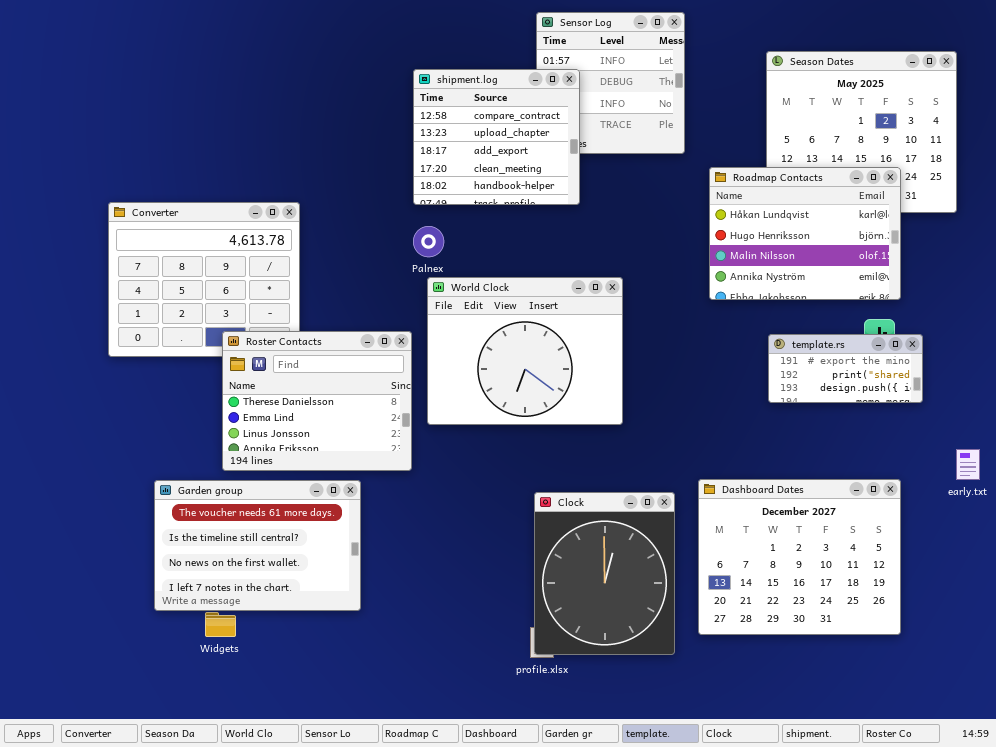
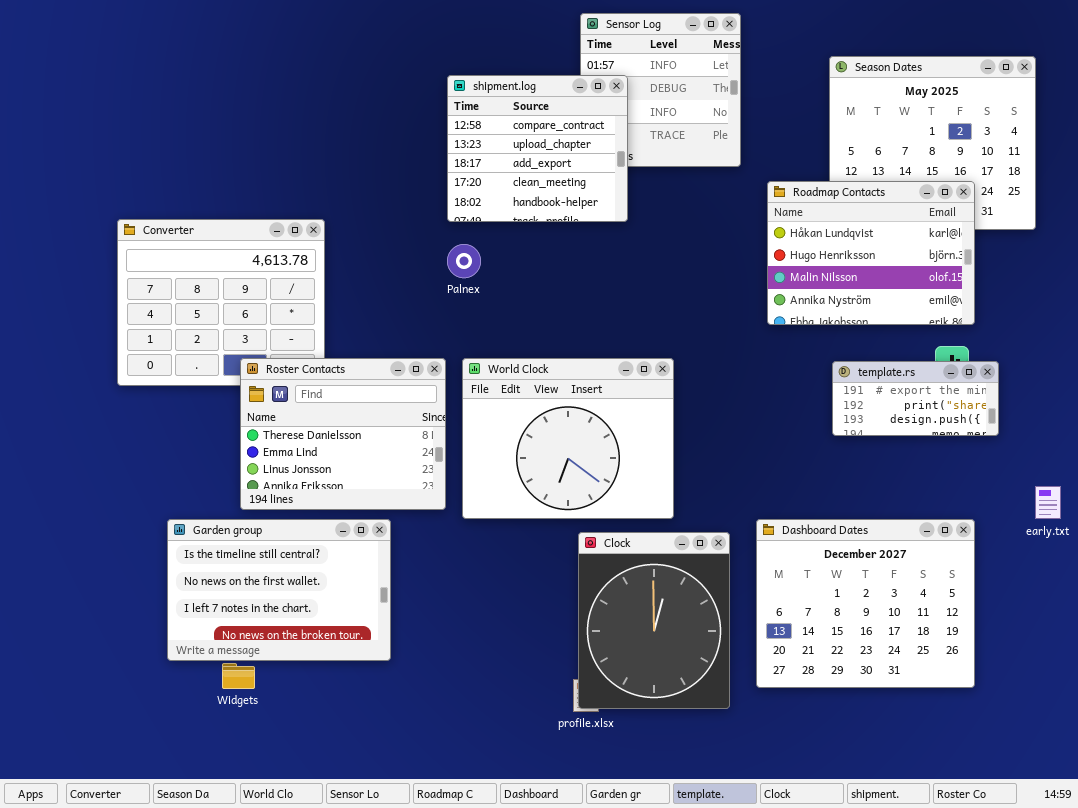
World Clock: [427,277,623,425] -> [462,358,674,519], moved
Garden group: [154,480,361,611] -> [167,519,391,661], scrolled down 1 row

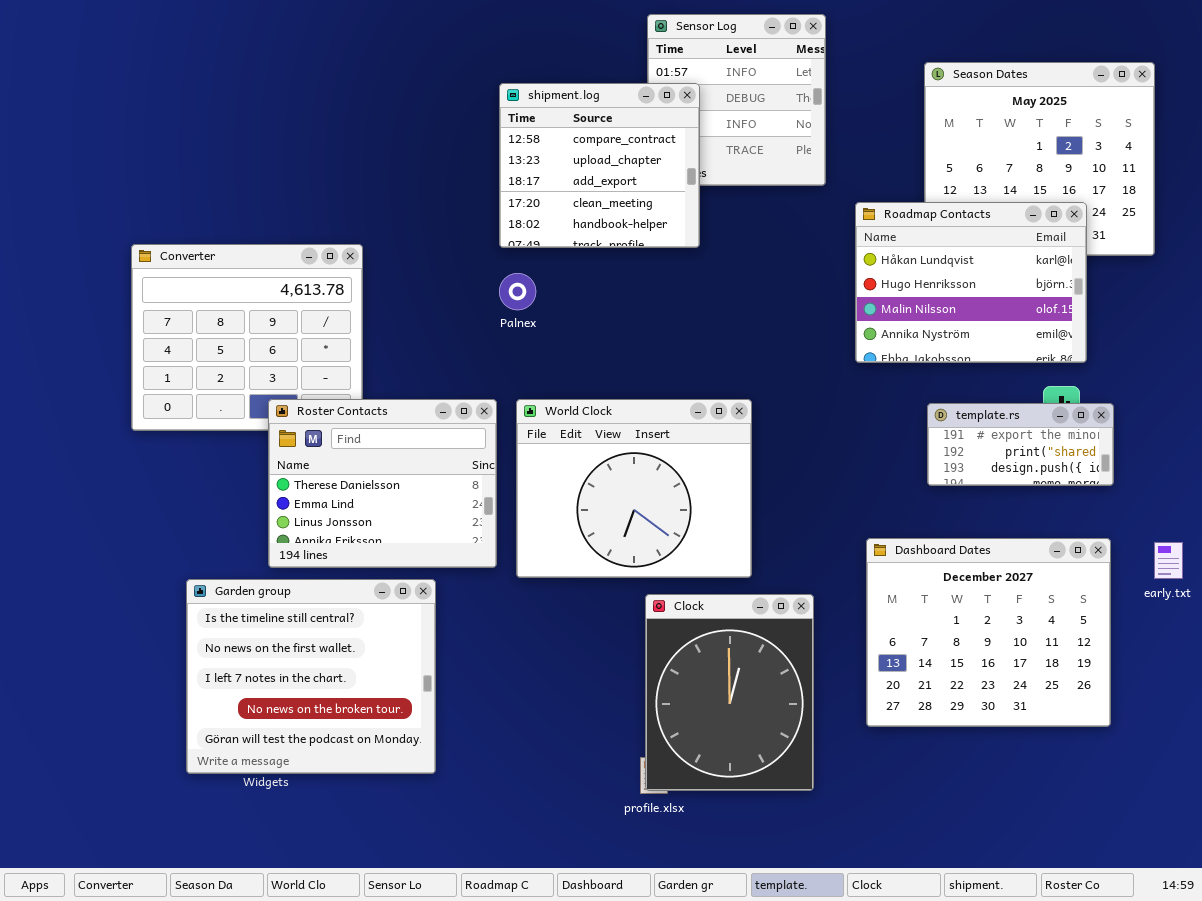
Dashboard Dates: [756,519,975,688] -> [866,538,1111,727], moved
Garden group: [167,519,391,661] -> [186,579,436,774], resized

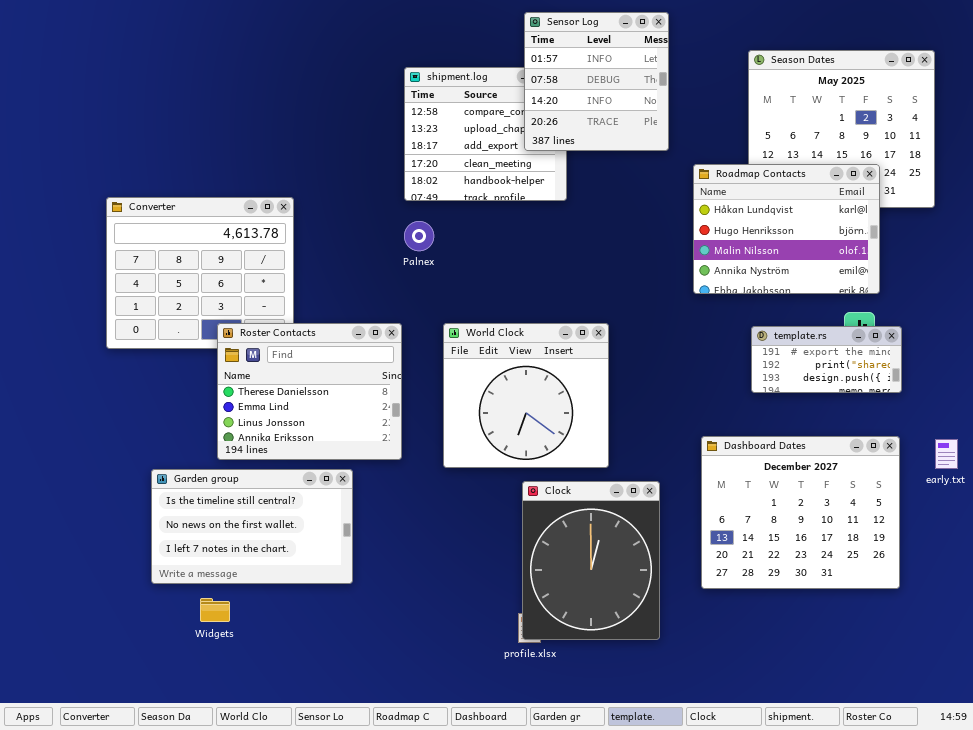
Sensor Log: [647,14,826,186] -> [524,12,669,151], raised
World Clock: [516,399,752,578] -> [443,323,609,468], resized
Garden group: [186,579,436,774] -> [151,469,353,584], resized

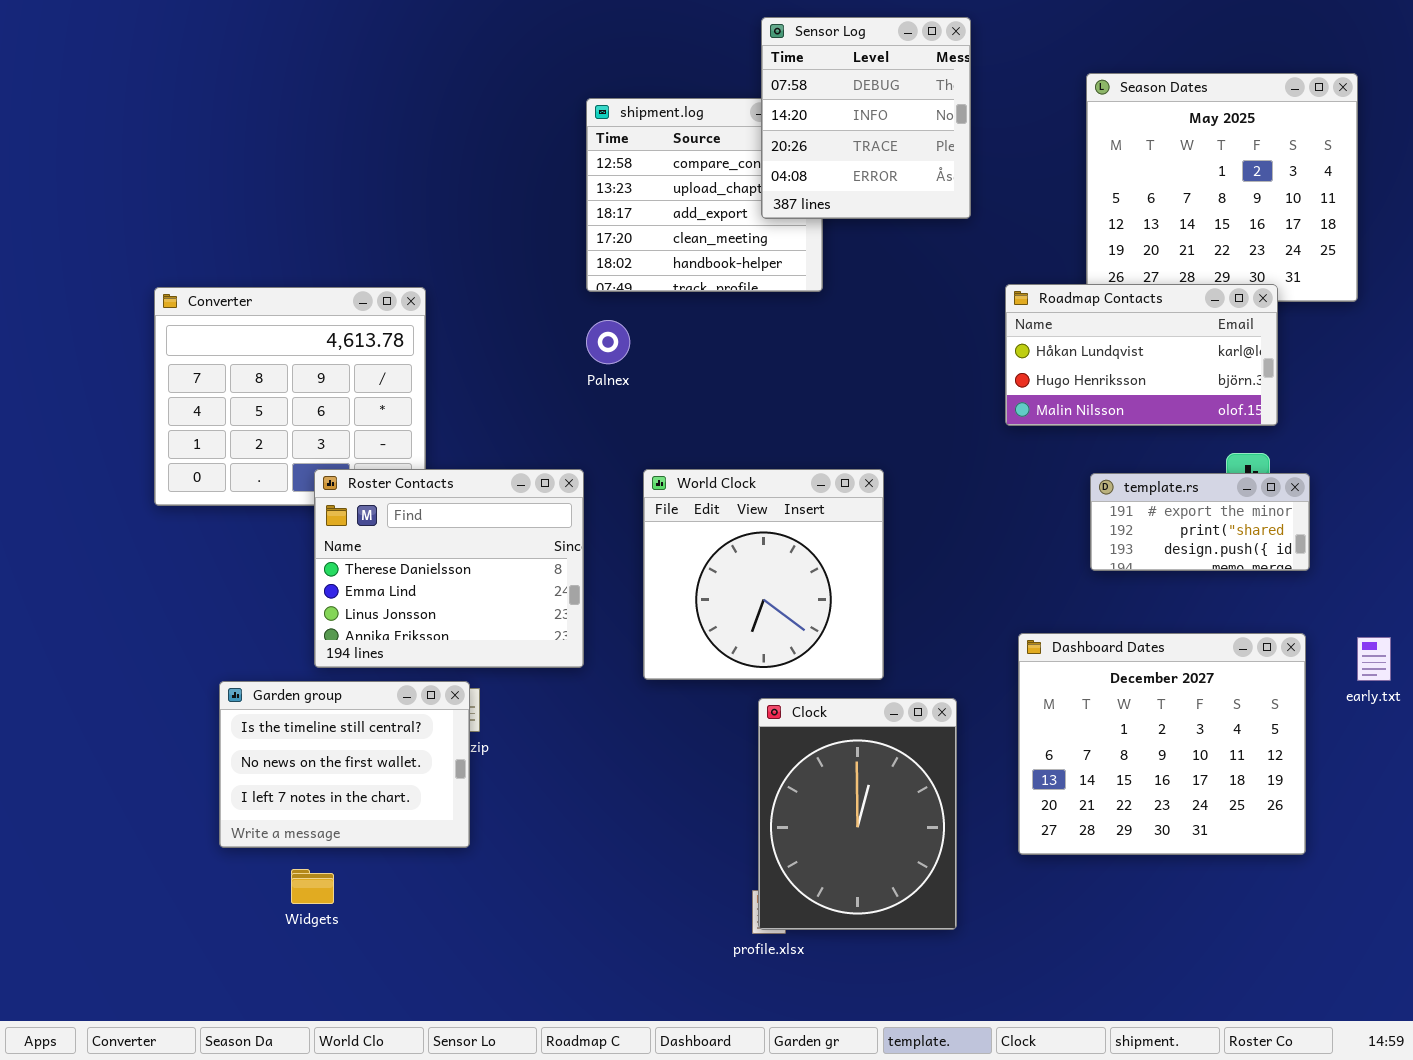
Sensor Log: [524,12,669,151] -> [761,17,971,219], scrolled down 1 row
Roadmap Contacts: [693,164,880,294] -> [1005,284,1278,426], resized
Garden group: [151,469,353,584] -> [219,681,470,848], resized

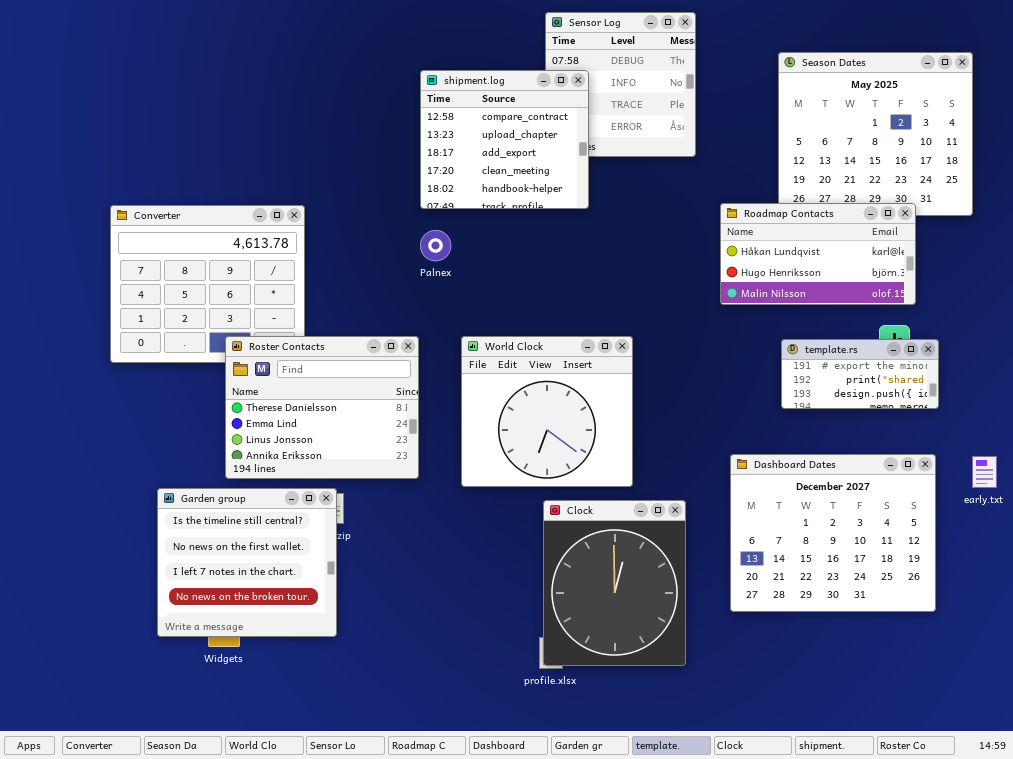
shipment.log: [586,98,823,292] -> [420,70,589,209], raised
Garden group: [219,681,470,848] -> [157,488,337,637], resized

